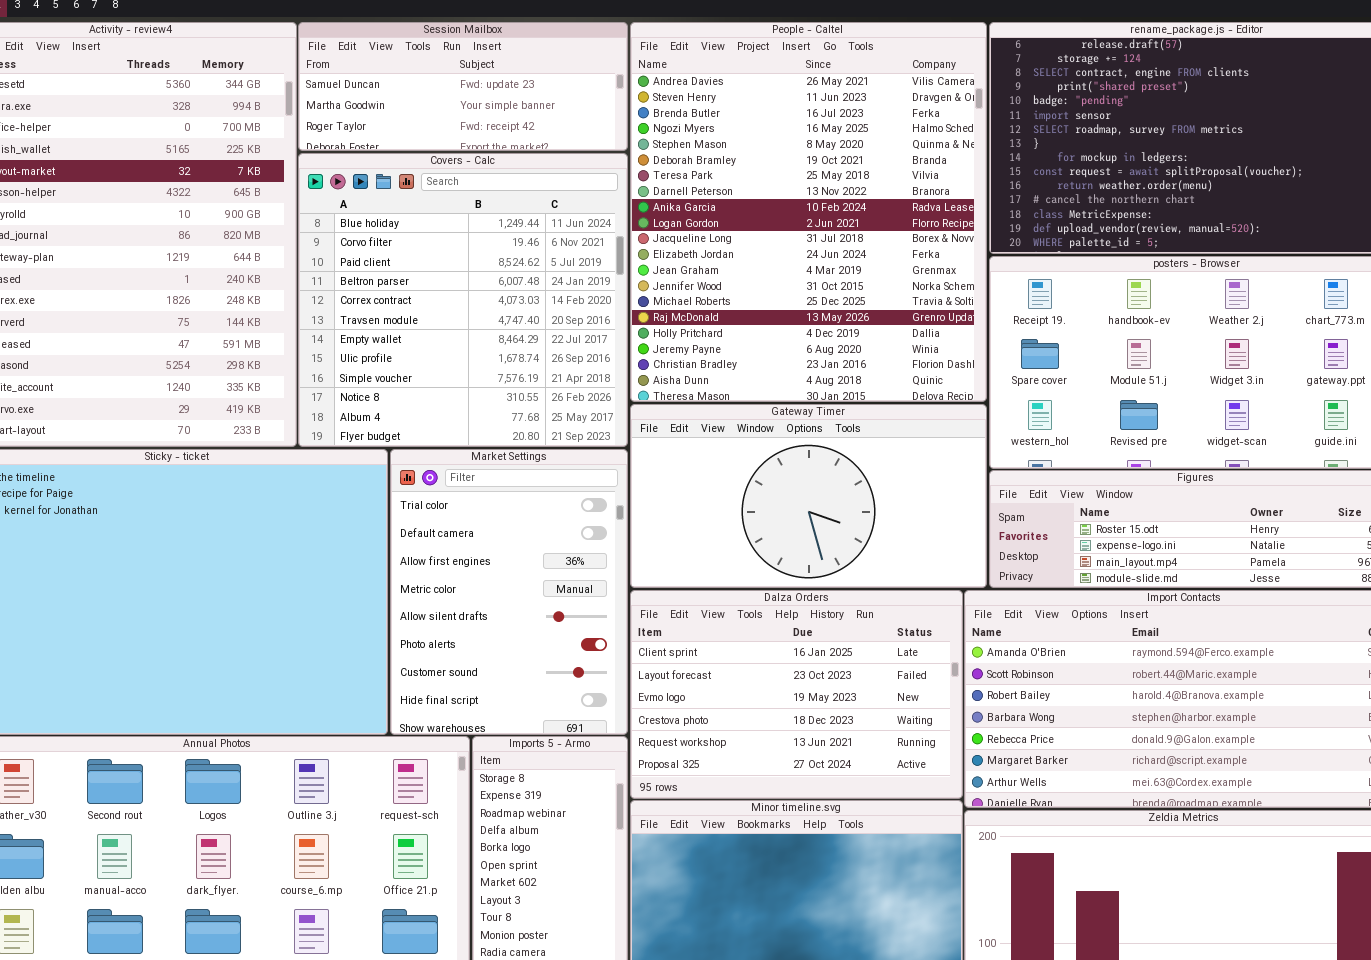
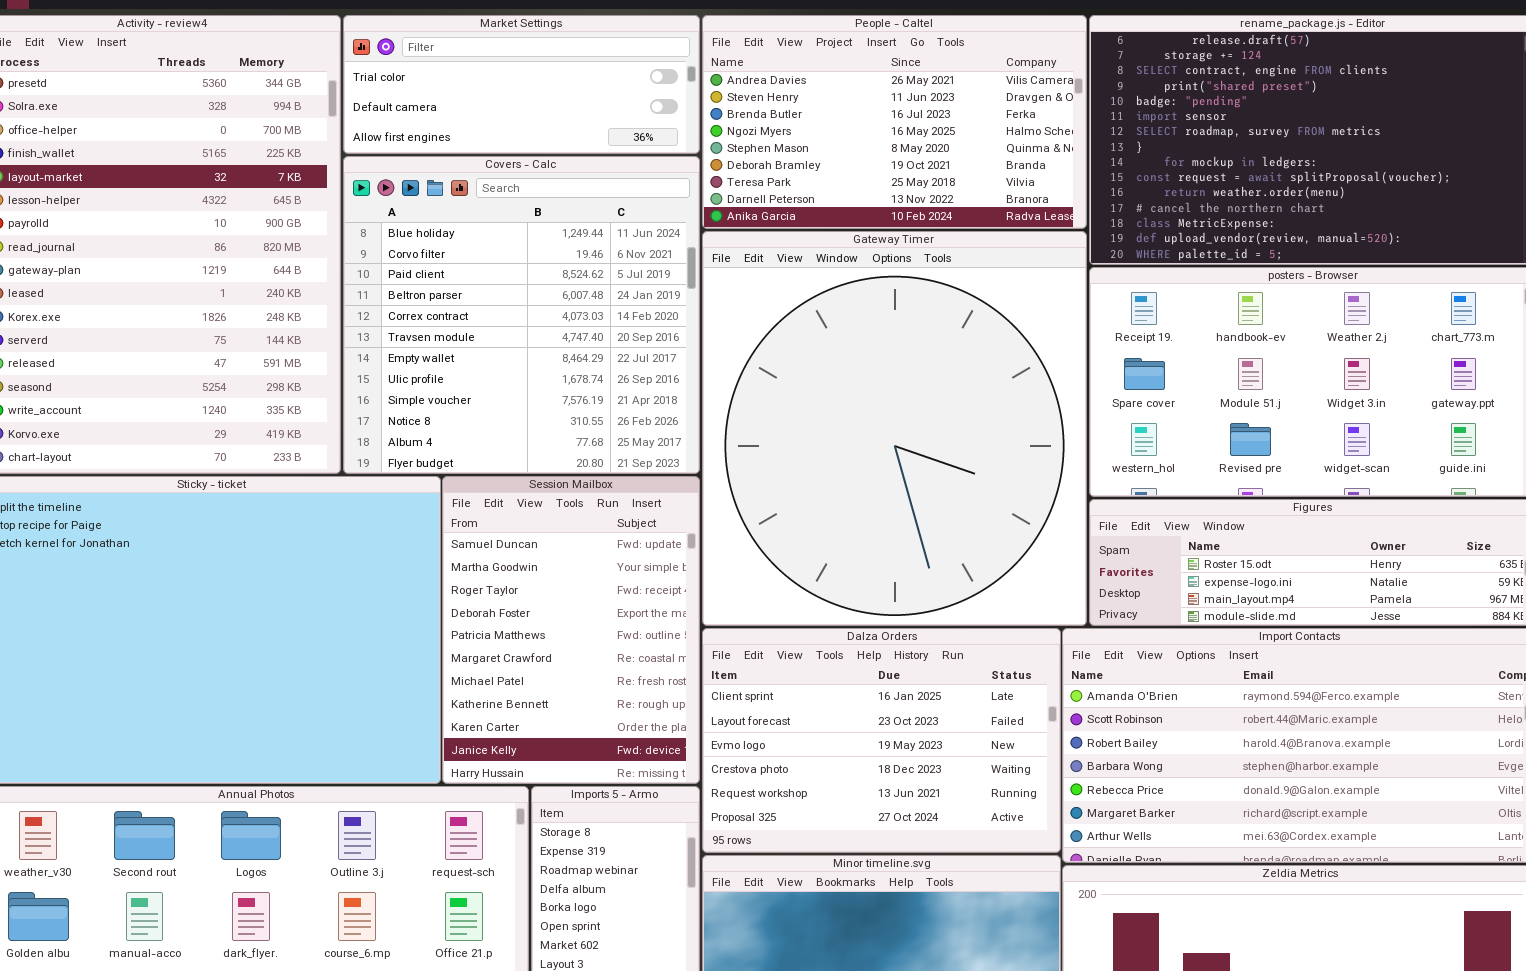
Session Mailbox: [298,22,628,151] -> [442,476,700,784], moved, resized
People - Caltel: [630,22,987,402] -> [702,15,1087,229], resized
Gateway Timer: [630,404,987,588] -> [702,231,1087,626], resized
Market Settings: [390,449,628,735] -> [343,15,700,154], moved, resized

